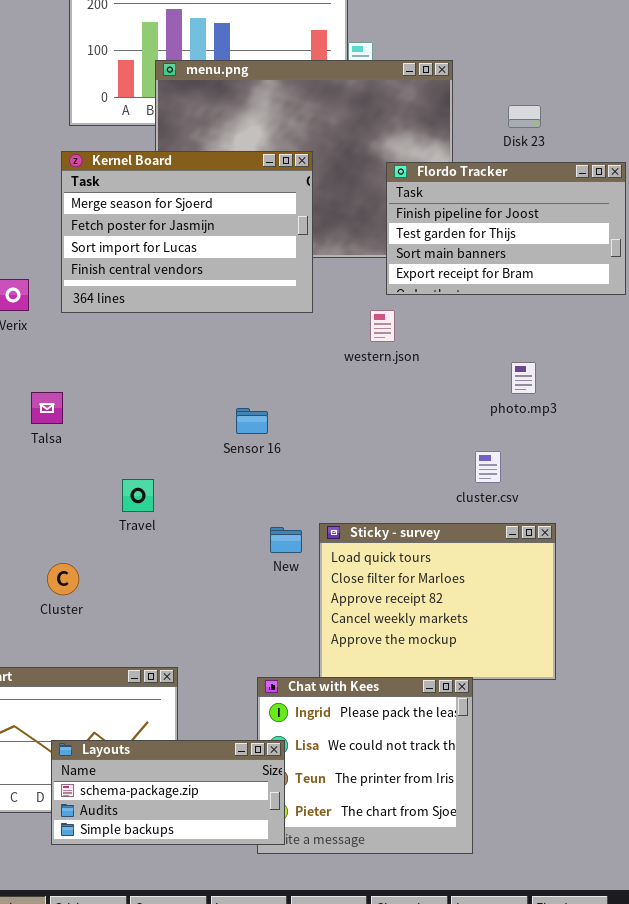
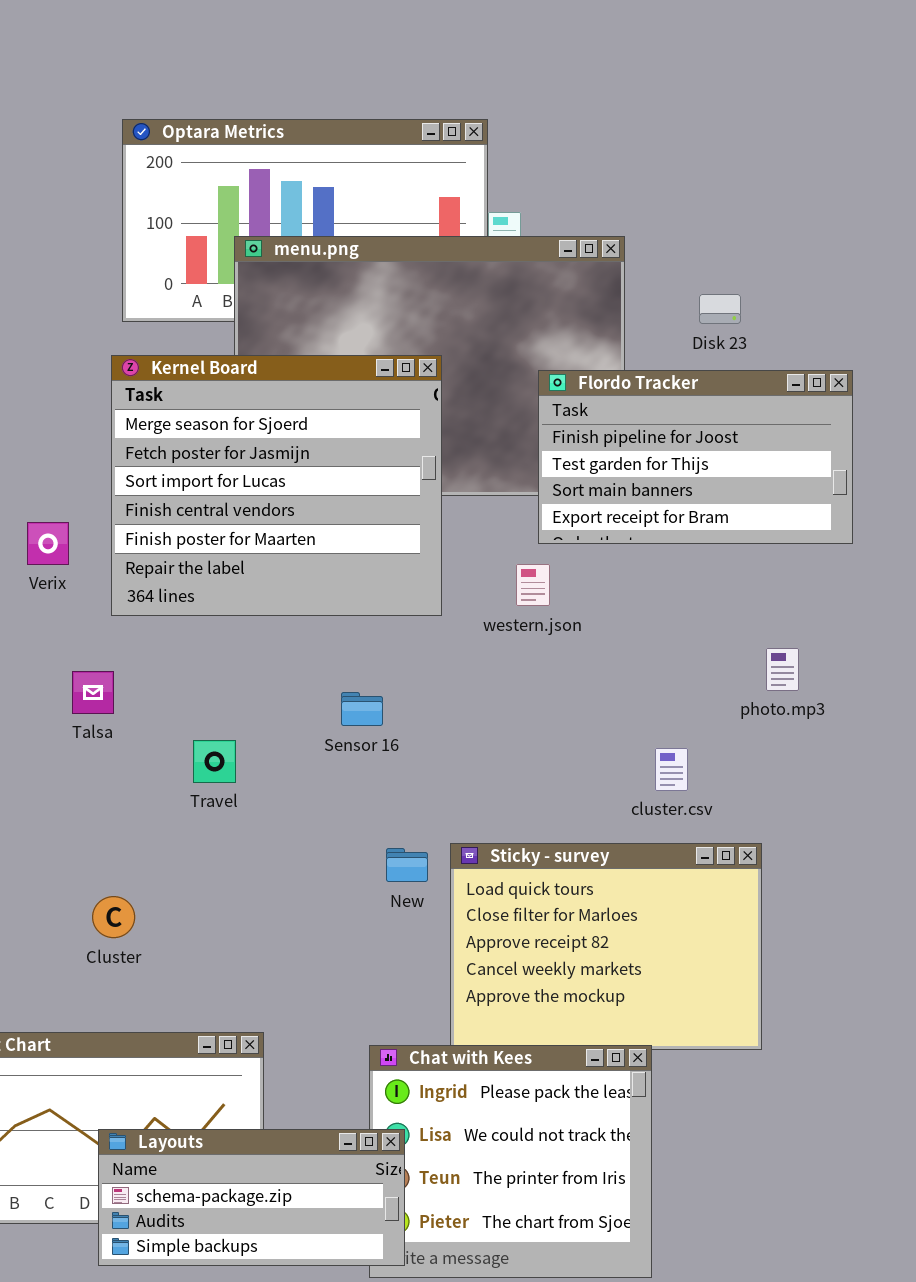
Kernel Board: [61,151,313,313] -> [111,355,442,616], resized
photo.mp3: [511,362,536,394] -> [766,648,799,691], moved
Travel: [122,479,154,512] -> [193,740,236,783], moved

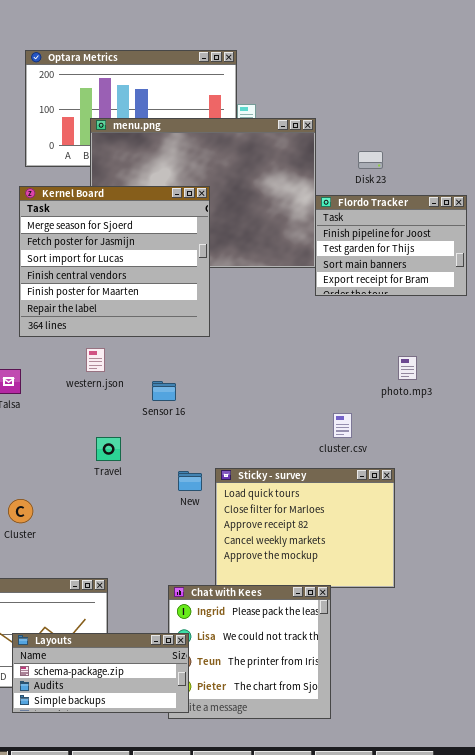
Flordo Tracker: [538,370,853,544] -> [315,195,467,296], moved, resized
western.json: [516,564,550,606] -> [86,348,105,372], moved
Travel: [193,740,236,783] -> [96,437,121,461], moved

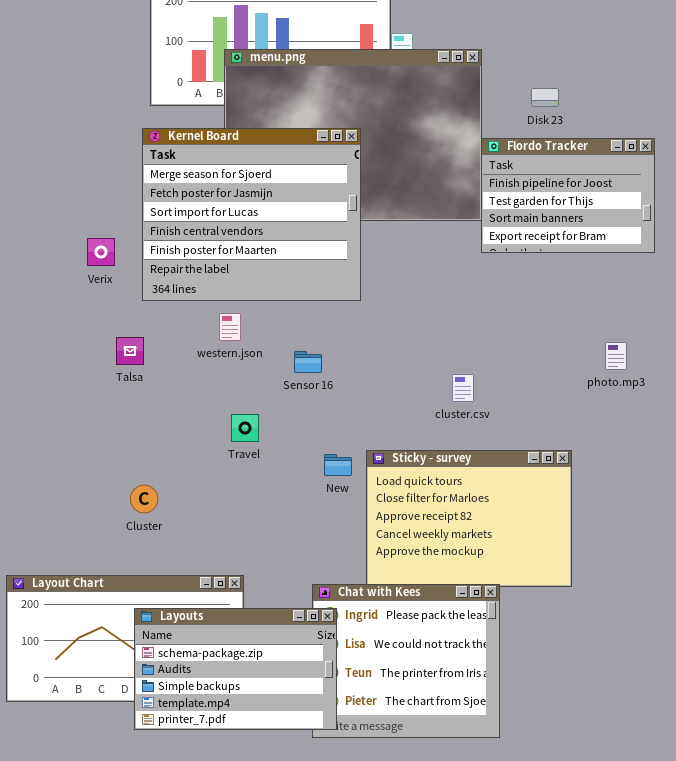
photo.mp3: [398,356,417,380] -> [605,342,627,370], moved
cluster.csv: [333,413,352,438] -> [452,374,474,402], moved
Layouts: [12,633,189,713] -> [134,608,337,730], resized

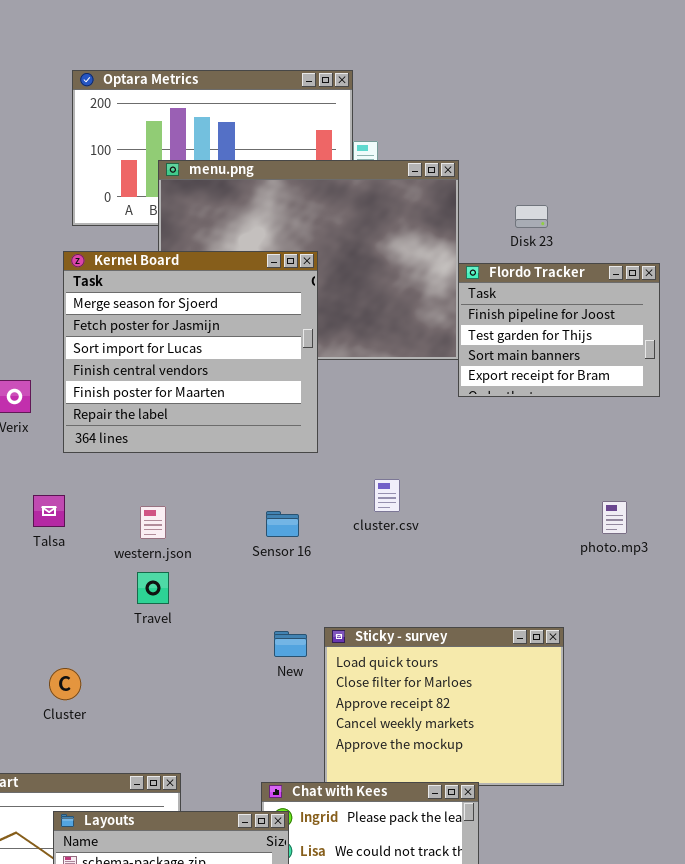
western.json: [219,313,241,341] -> [140,506,166,539], moved
Sensor 16: [294,351,322,373] -> [266,511,299,537], moved
cluster.csv: [452,374,474,402] -> [374,479,400,512], moved
Travel: [231,414,259,442] -> [137,572,169,604], moved

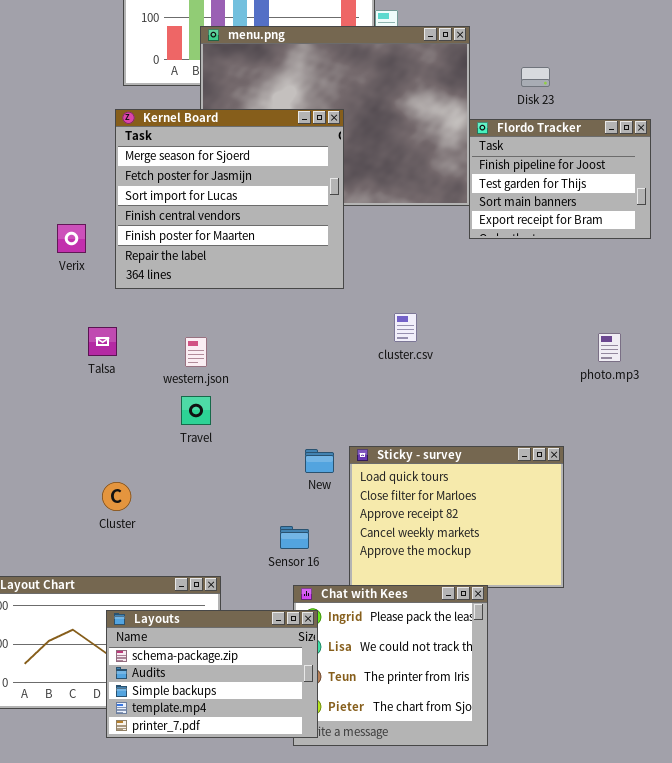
Sensor 16: [266,511,299,537] -> [280,526,309,549], moved

